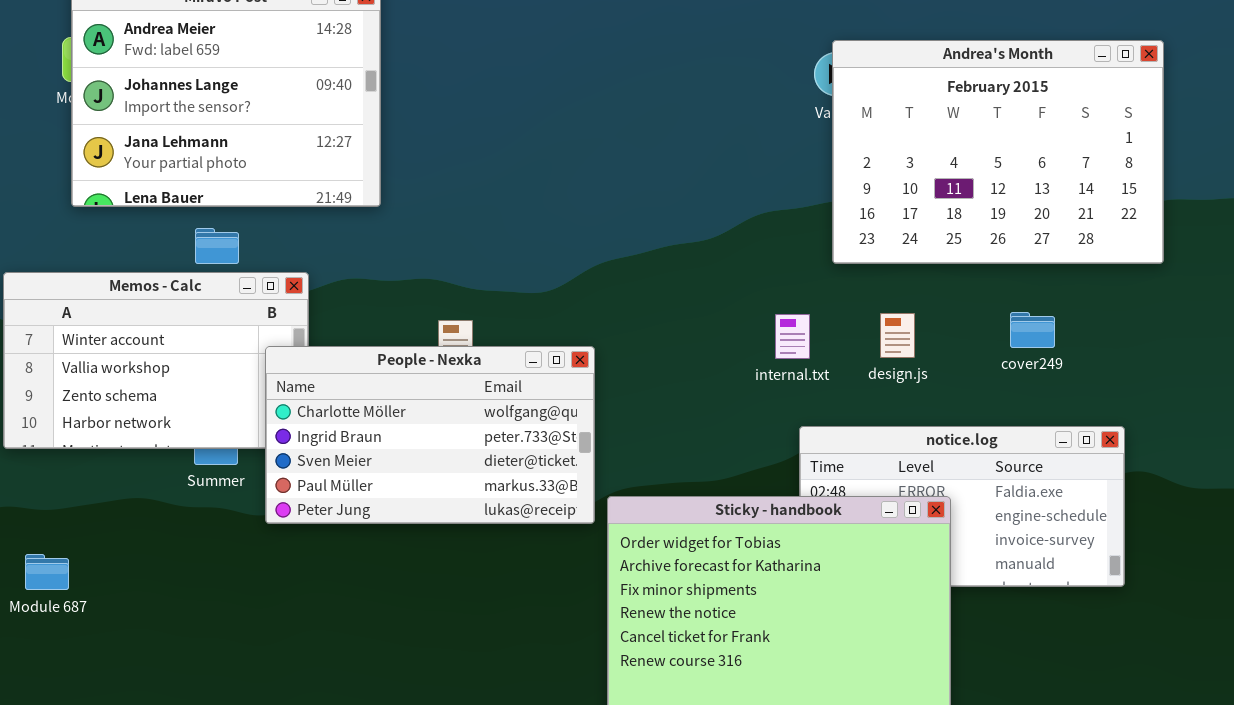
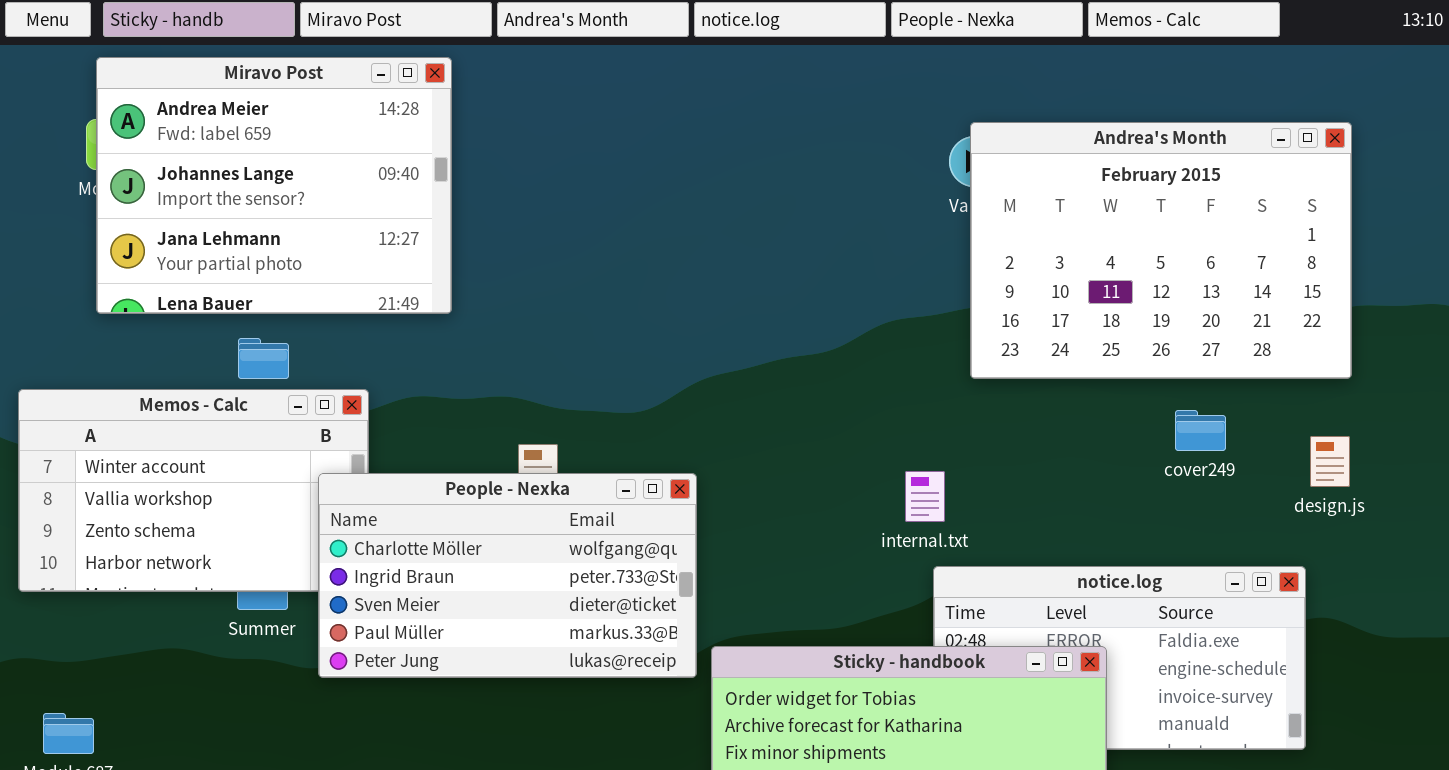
cover249: [1010,312,1055,348] -> [1175,410,1226,451], moved
design.js: [880,313,915,358] -> [1310,436,1350,487], moved
internal.txt: [775,314,810,359] -> [905,471,945,522], moved

